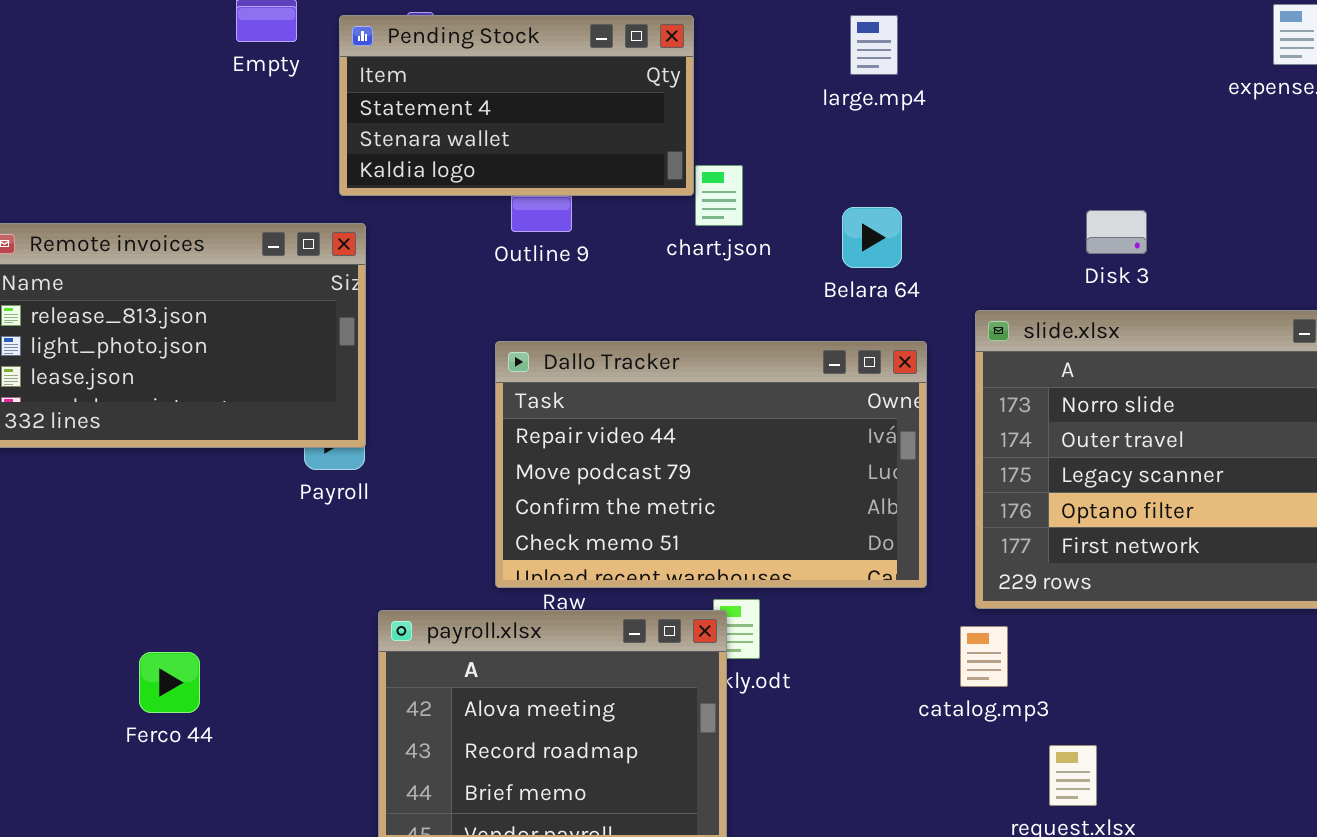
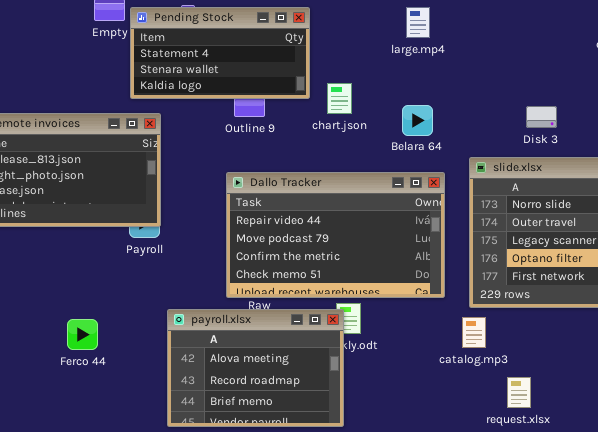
Pending Stock: [339,15,694,196] -> [130,7,310,99], moved
Ferco 44: [139,652,200,713] -> [67,319,98,350], moved

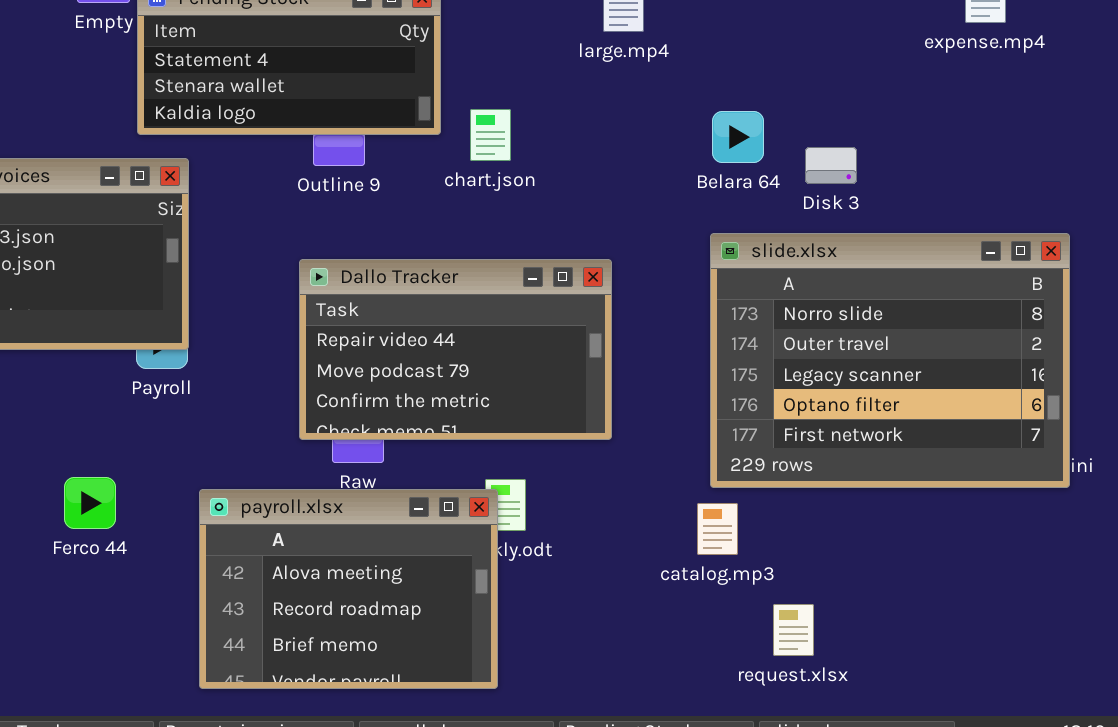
Belara 64: [402,105,433,136] -> [712,111,764,163], moved
Dallo Tracker: [226,172,445,298] -> [299,259,612,440], resized
Ferco 44: [67,319,98,350] -> [64,477,116,529], moved

